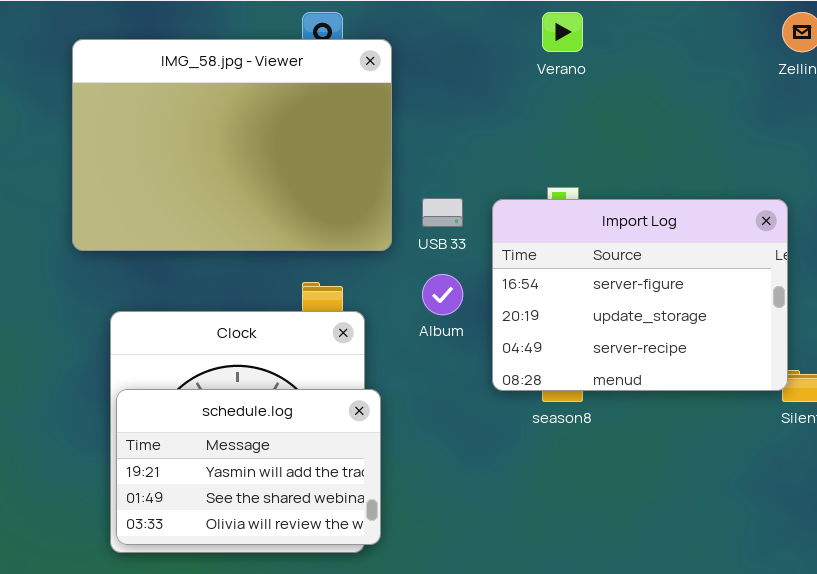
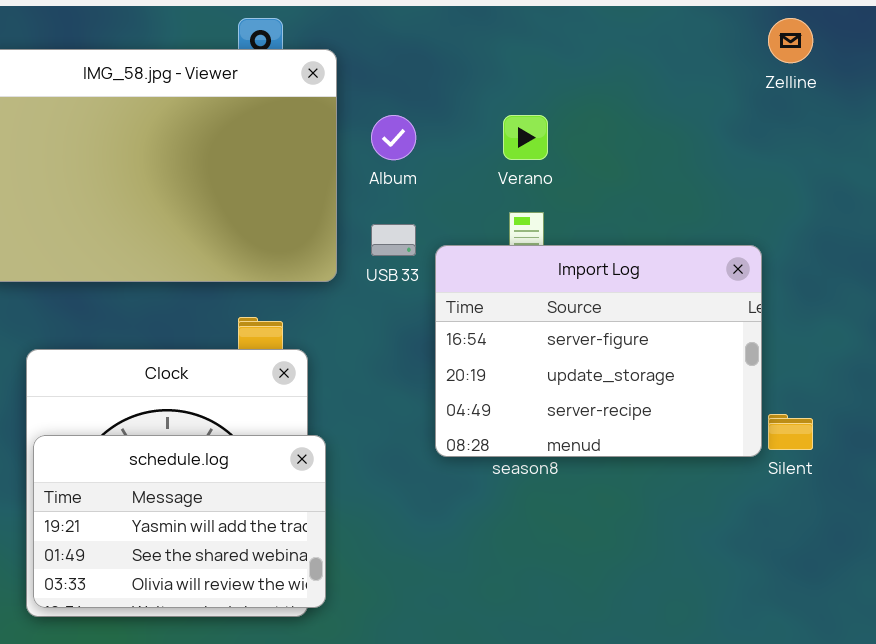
Verano: [542,12,583,52] -> [503,115,548,160], moved
Import Log: [492,199,788,391] -> [435,245,762,457], moved
Album: [422,274,463,315] -> [371,115,416,160], moved

